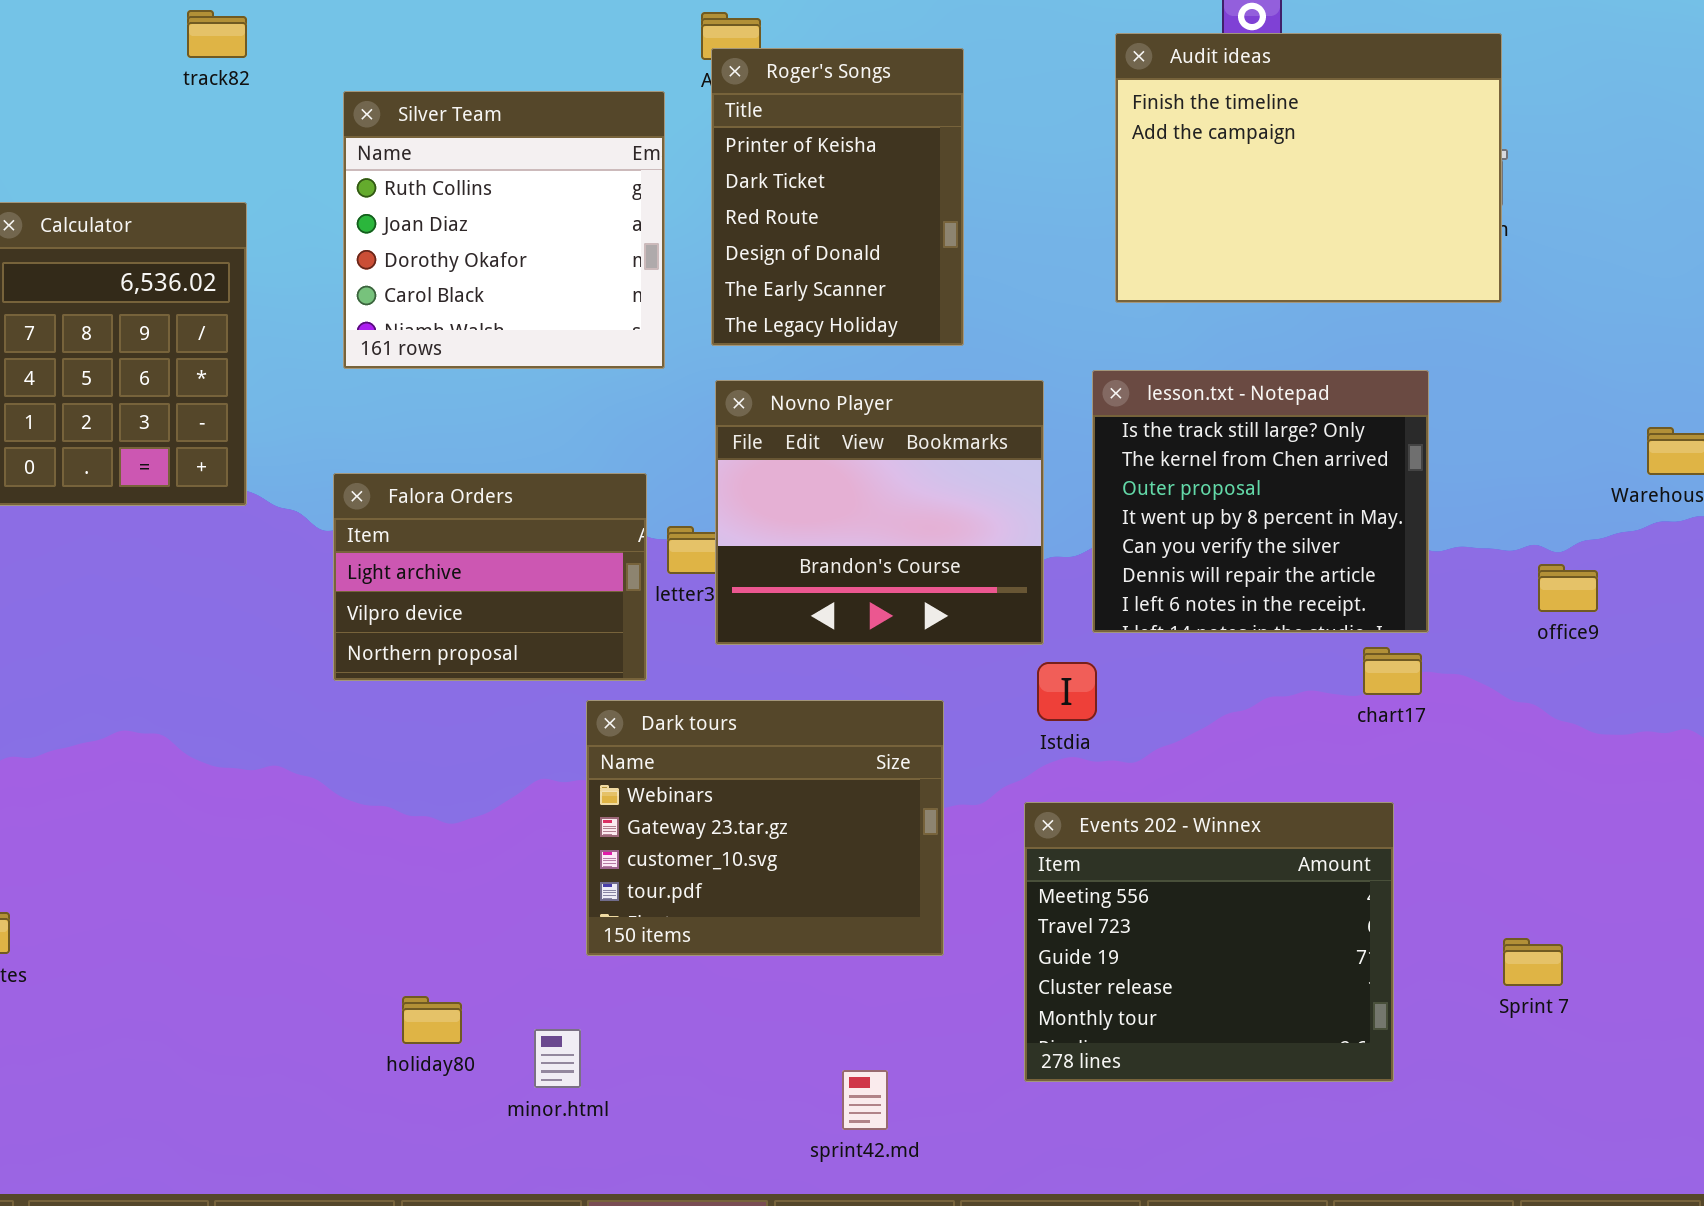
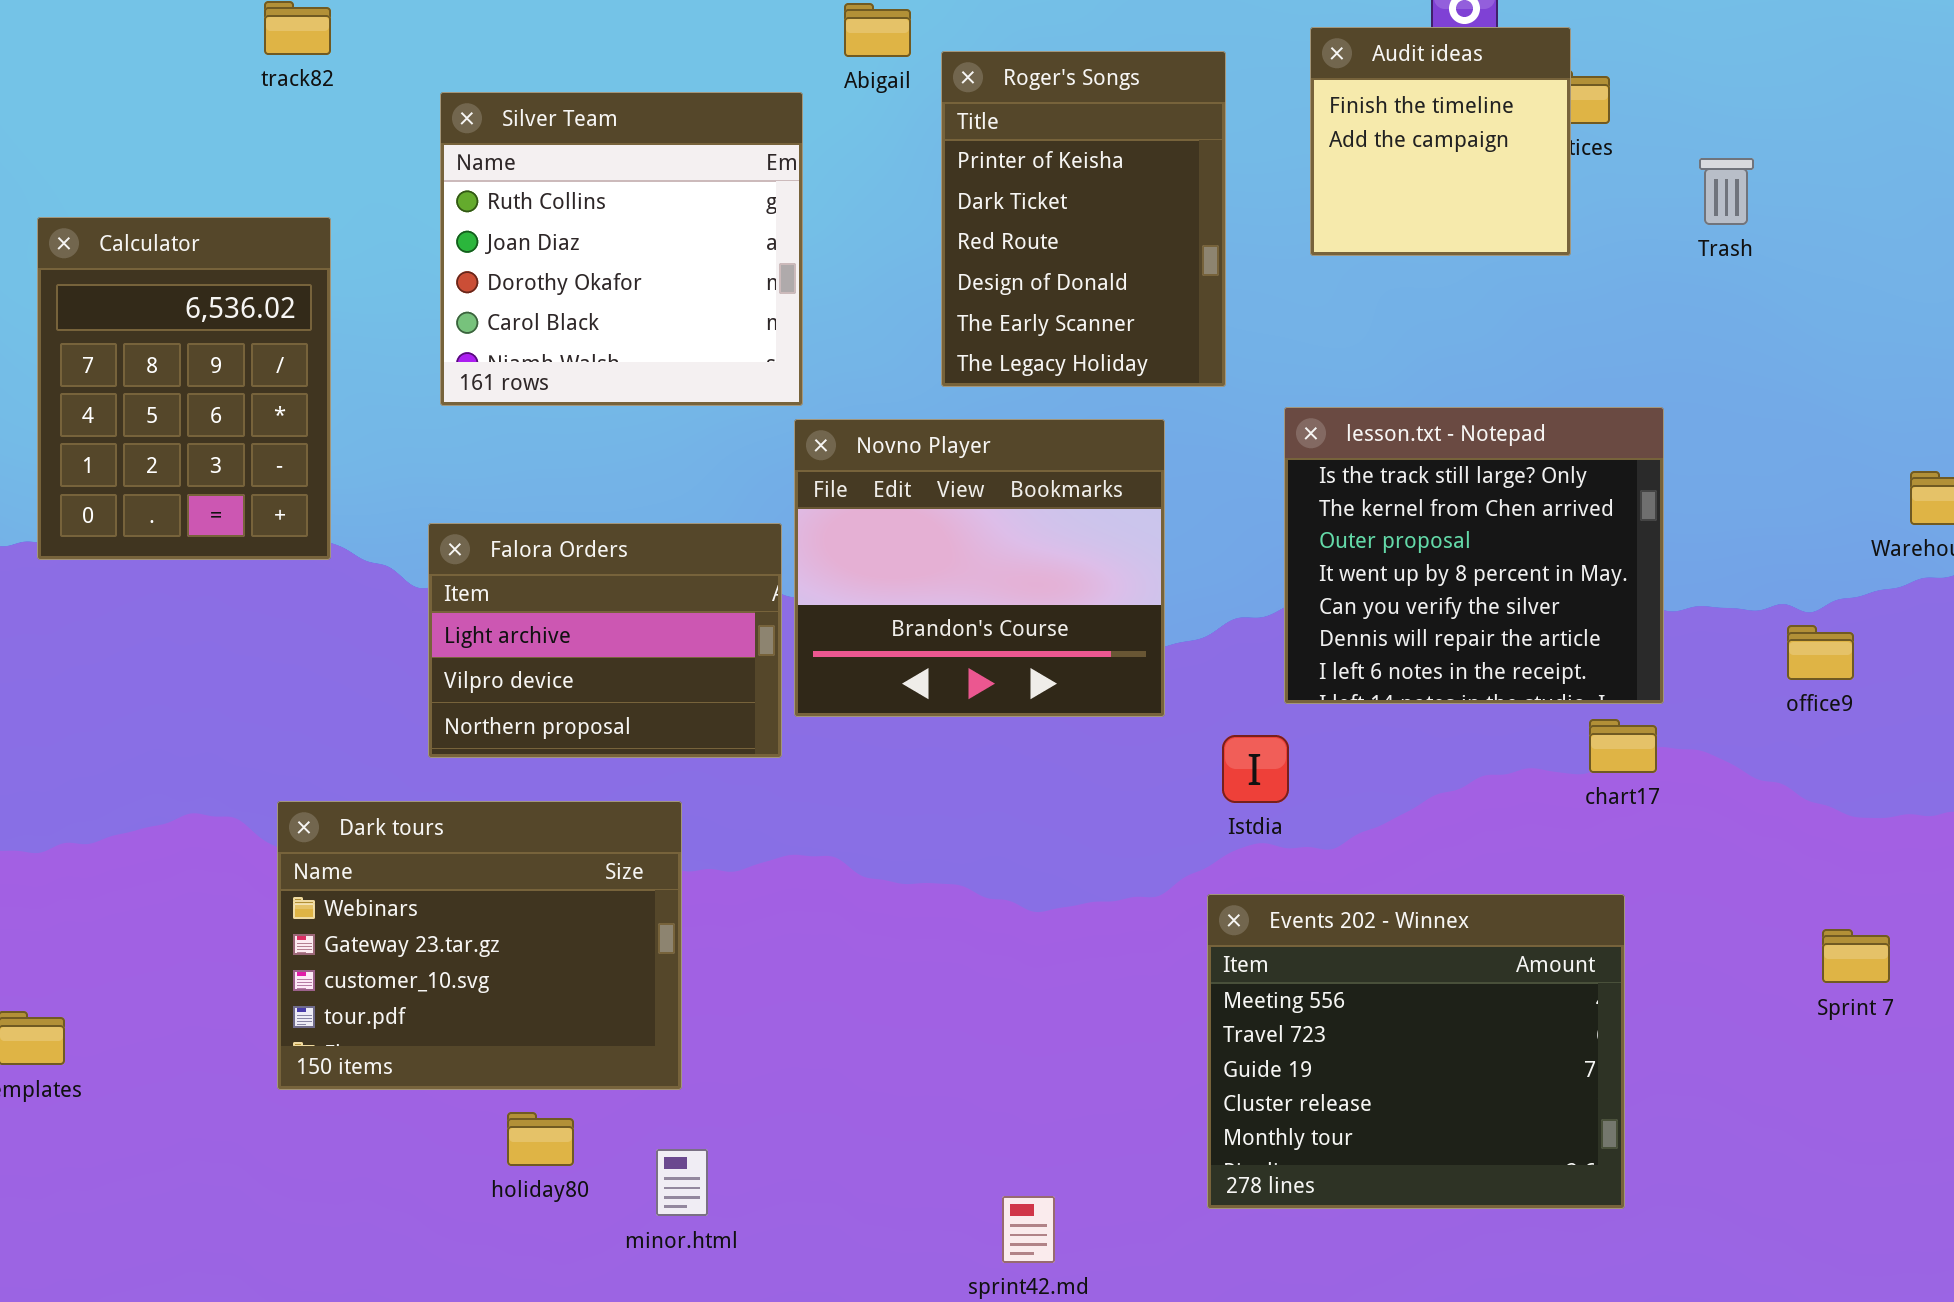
Audit ideas: [1115,33,1502,303] -> [1310,27,1571,256], resized
Roger's Songs: [711,48,964,346] -> [941,51,1226,387], moved
Novno Player: [715,380,1044,645] -> [794,419,1165,717], moved
Dark tours: [586,700,944,956] -> [277,801,682,1090], moved
Sprint 7: [1503,938,1563,986] -> [1822,929,1890,983], moved

